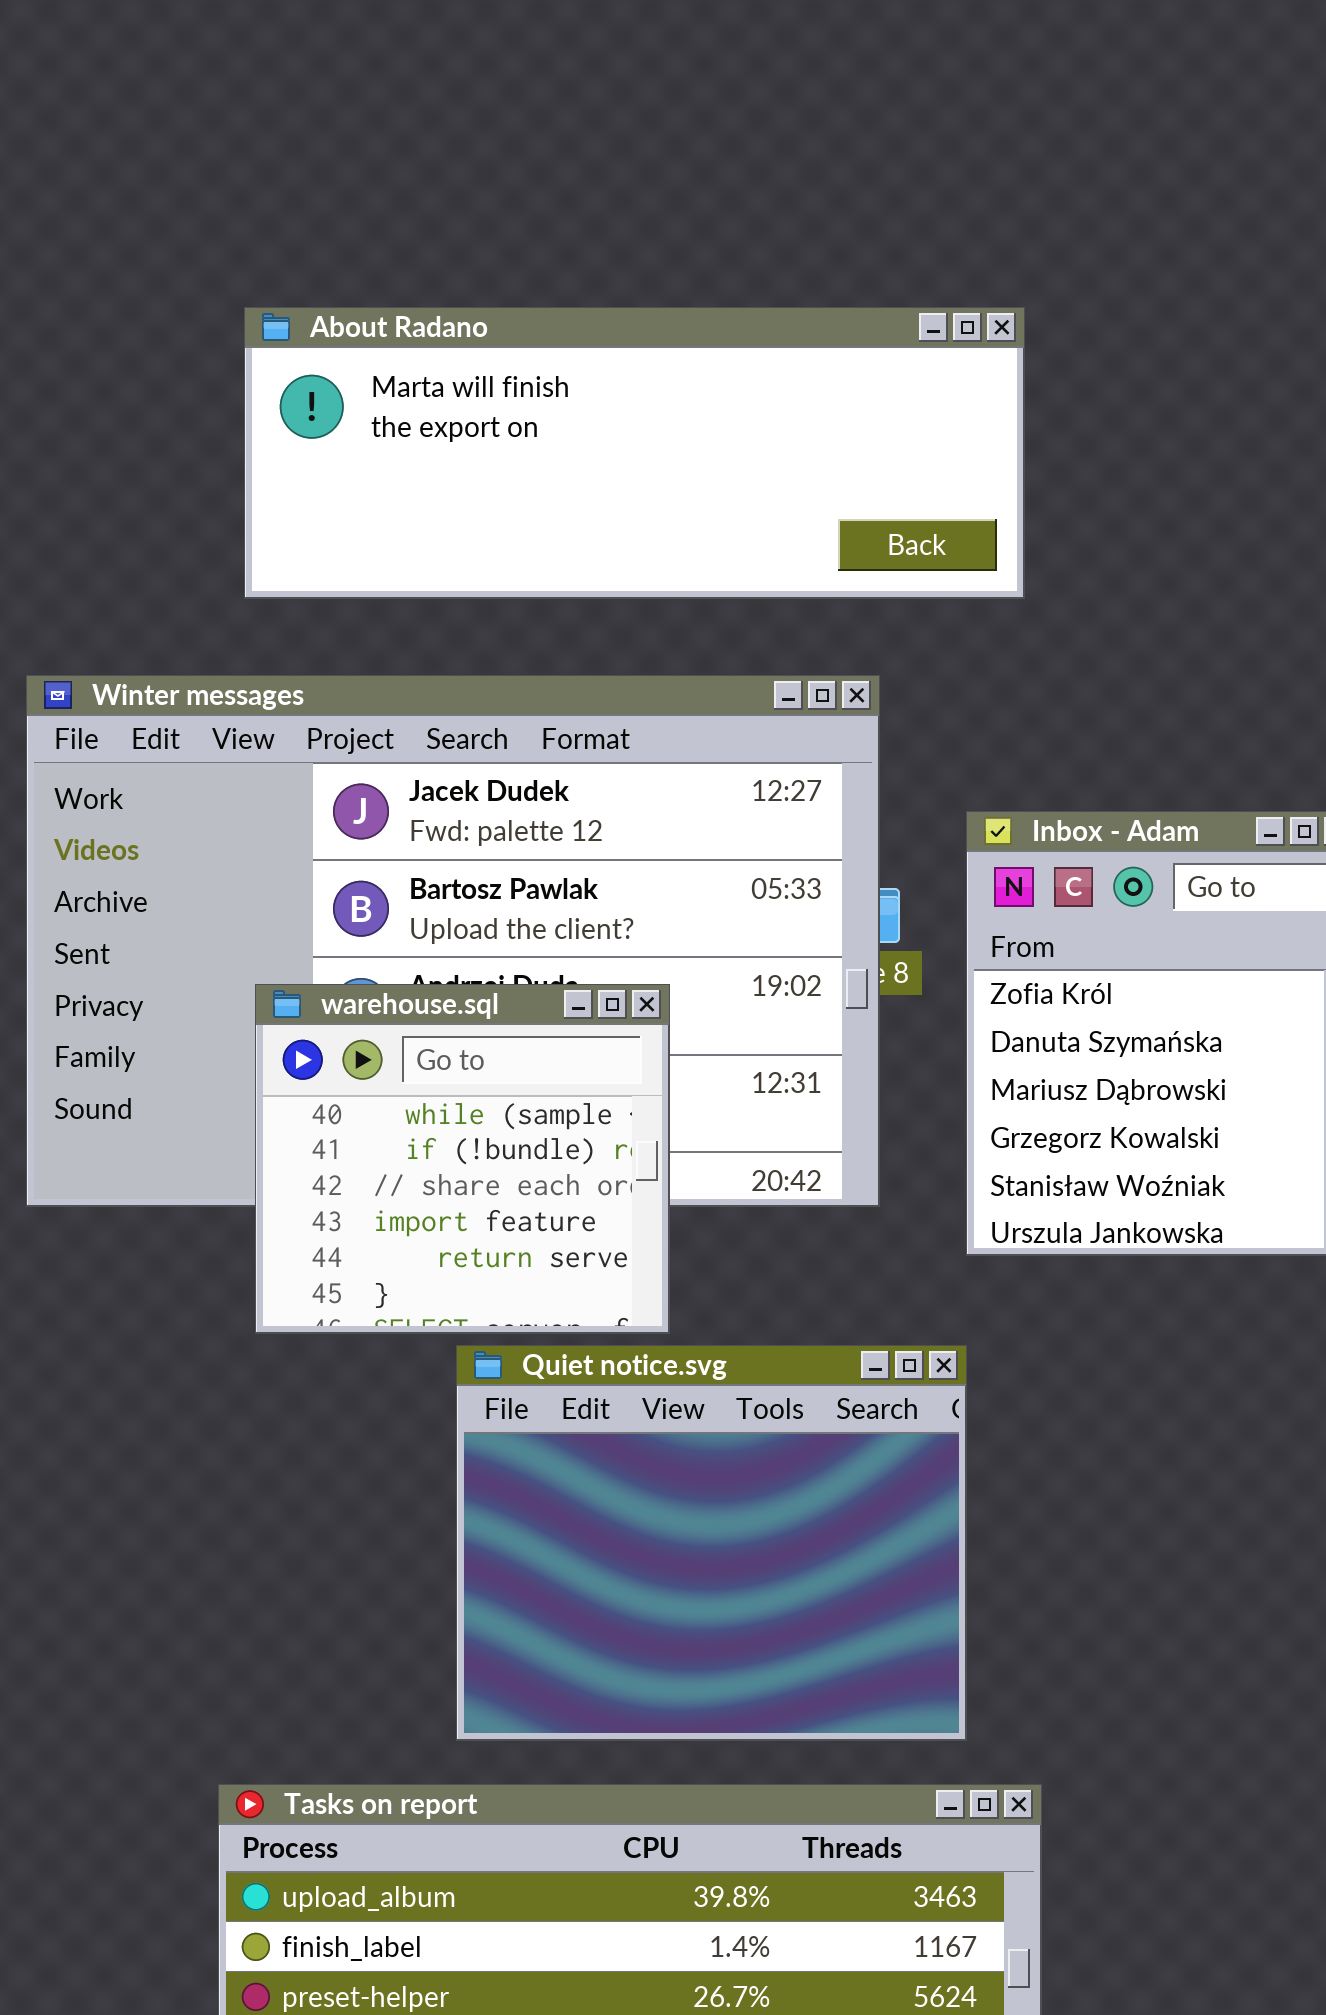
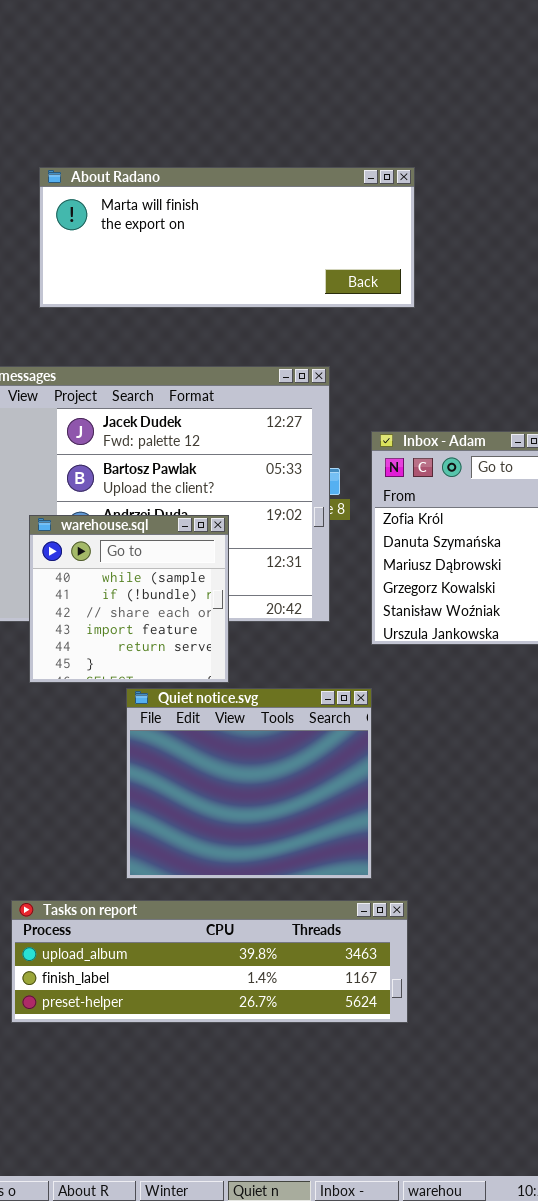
About Radano: [244,307,1025,599] -> [39,167,415,308], moved

